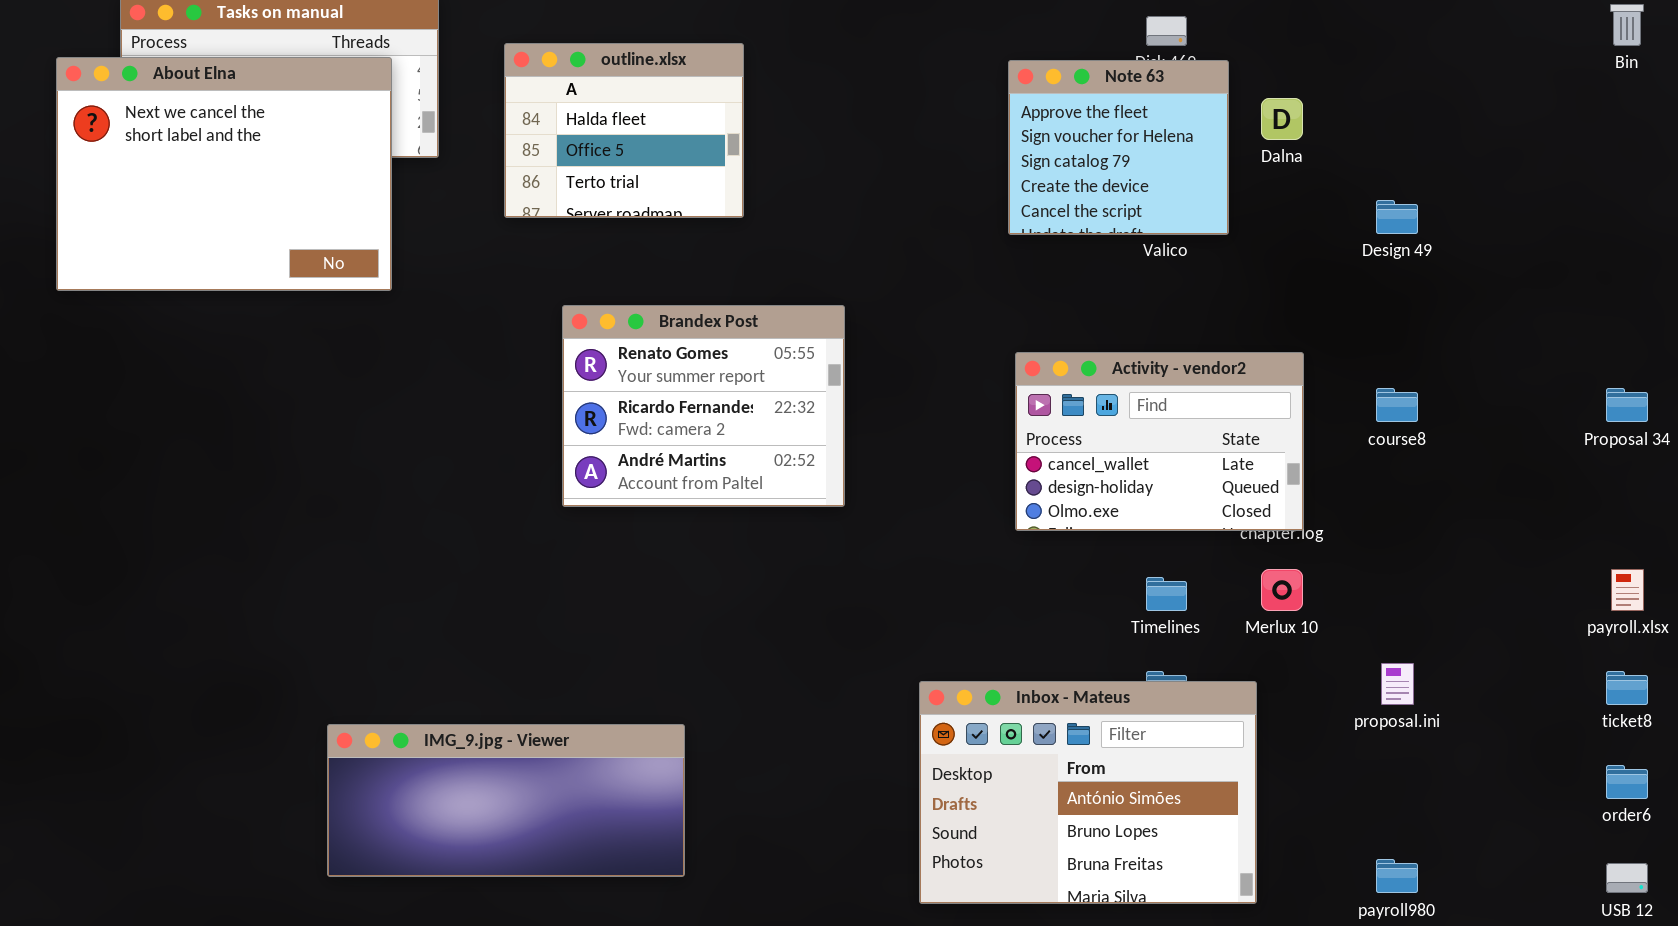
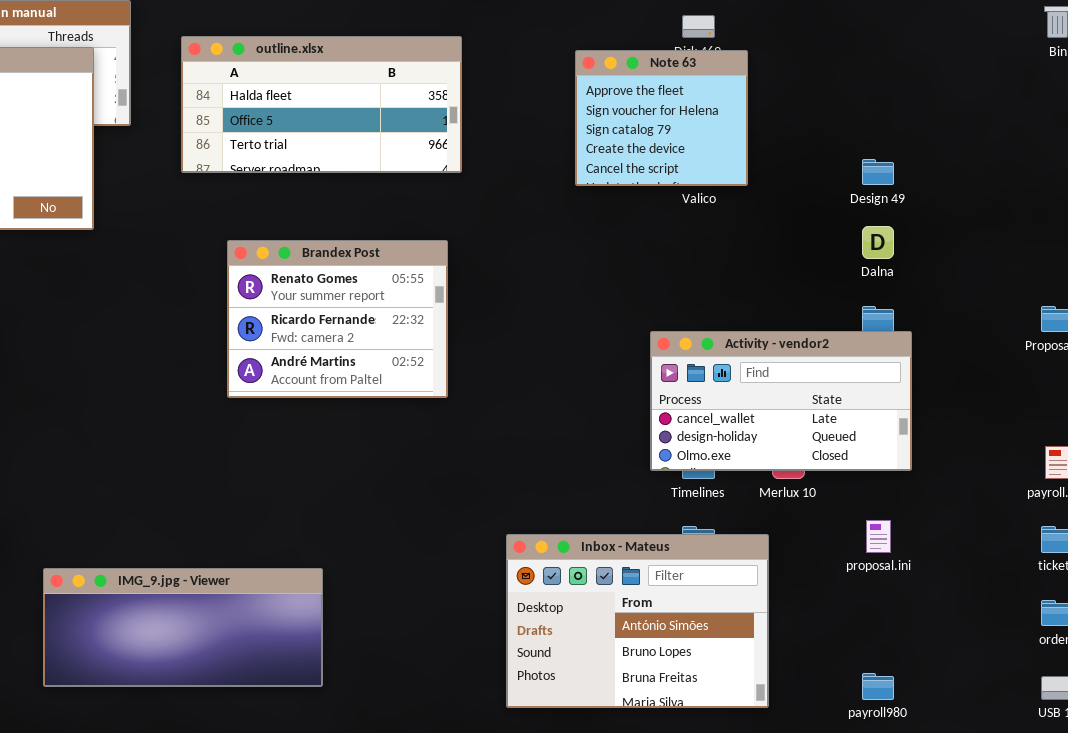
outline.xlsx: [504,43,744,218] -> [181,36,462,173], resized
Dalna: [1261,98,1303,140] -> [862,226,894,259], moved
Activity - vendor2: [1015,352,1304,531] -> [650,331,912,471], moved, resized

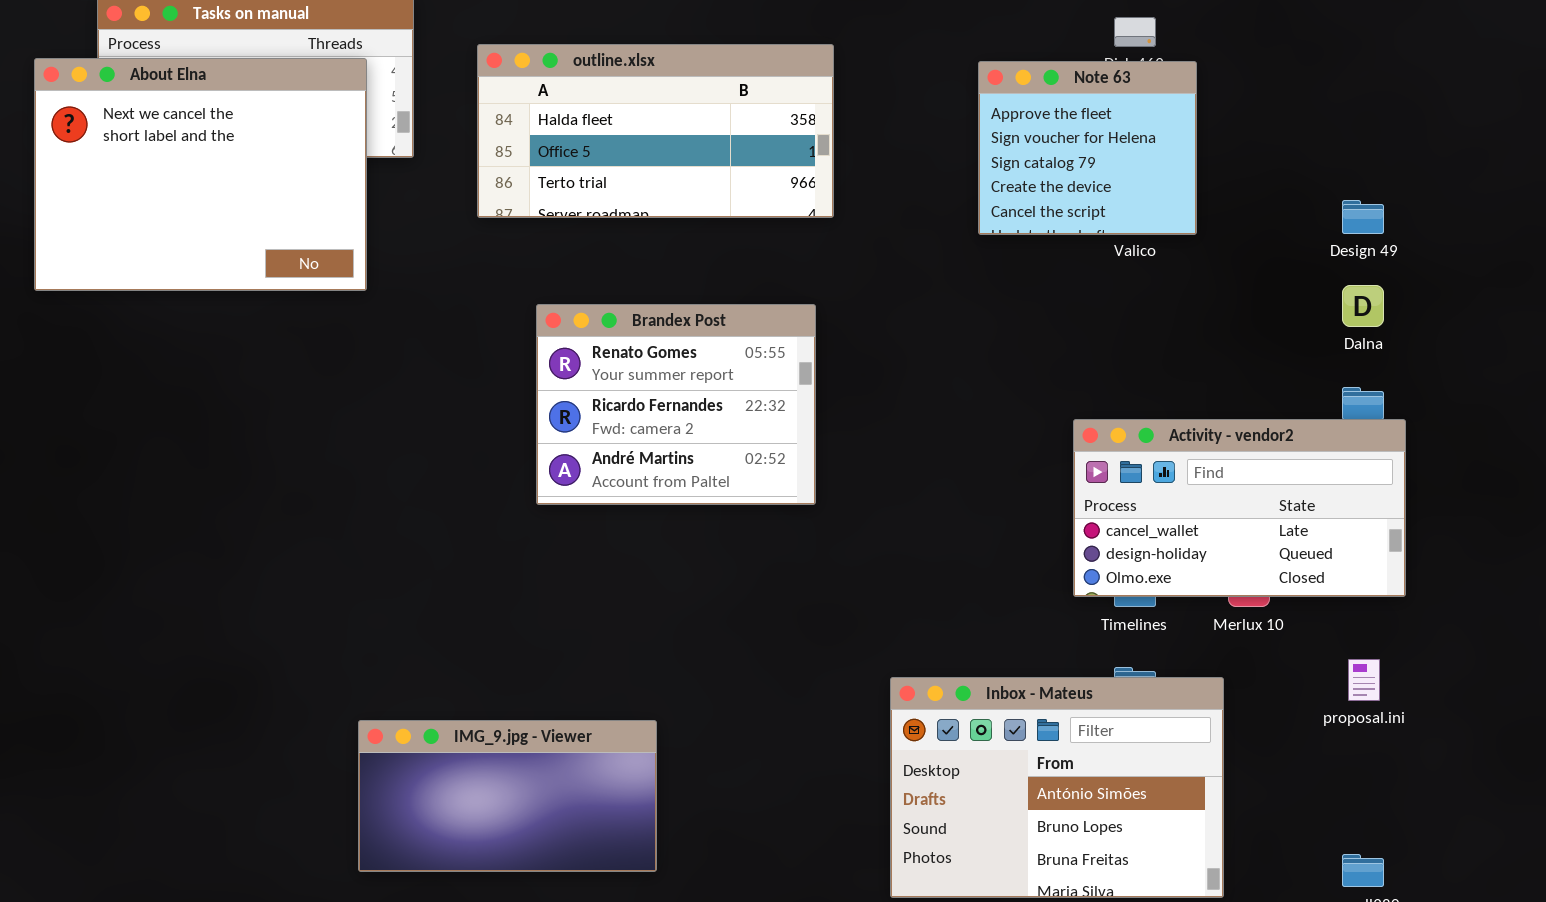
IMG_9.jpg - Viewer: [43,568,323,687] -> [358,720,657,872], resized

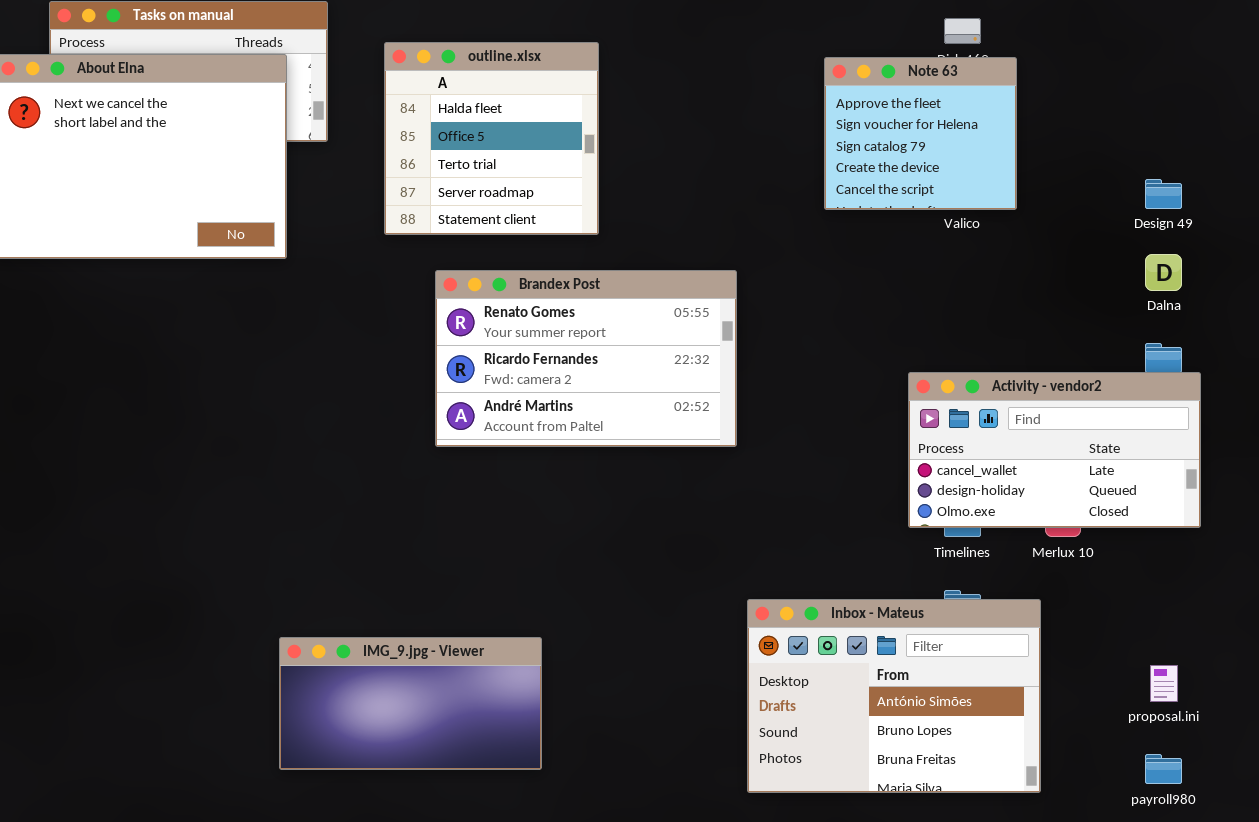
outline.xlsx: [477,44,834,218] -> [384,42,599,235], resized
Brandex Post: [536,304,816,505] -> [435,270,737,447], resized
proposal.ini: [1348,659,1380,701] -> [1150,665,1178,702], moved

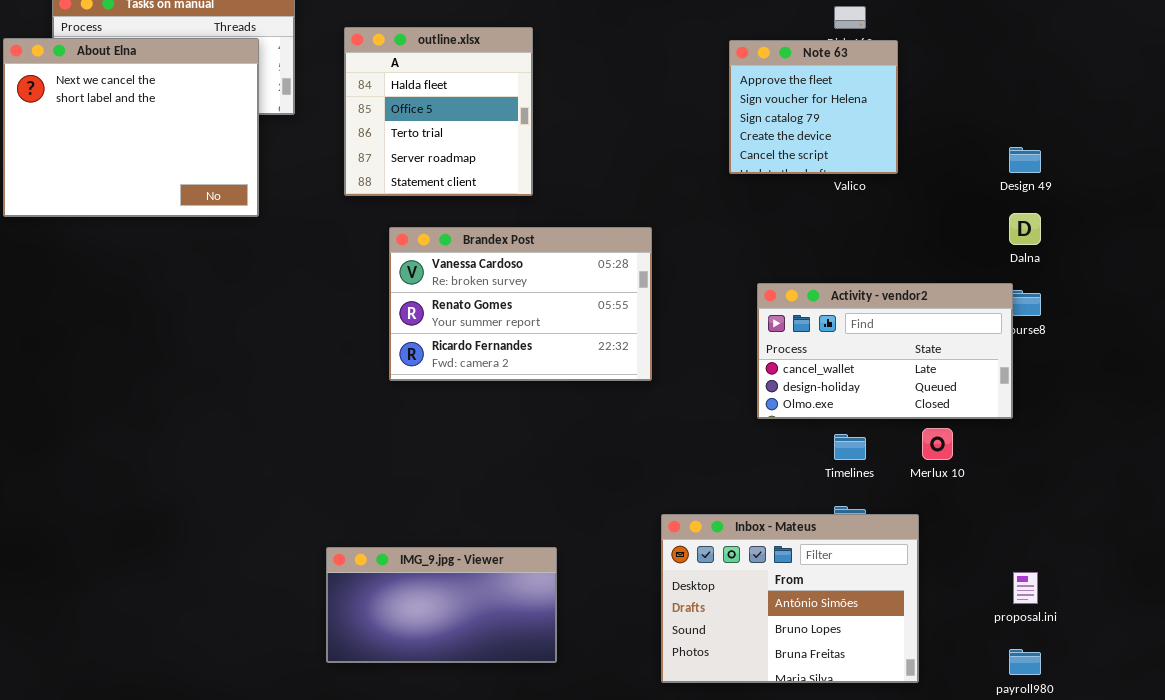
Brandex Post: [435,270,737,447] -> [389,227,652,381], scrolled up 1 row
Activity - vendor2: [908,372,1201,528] -> [757,283,1013,419], moved
IMG_9.jpg - Viewer: [279,637,542,770] -> [326,547,557,663], moved

